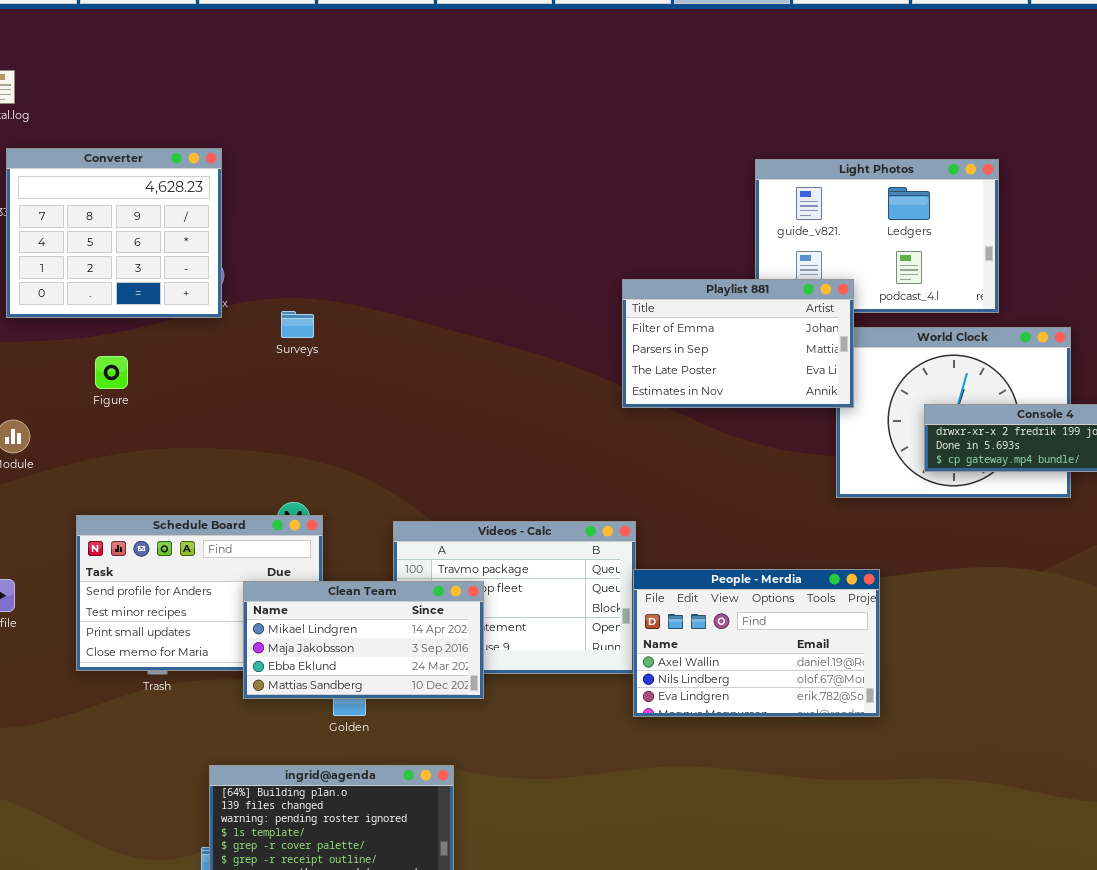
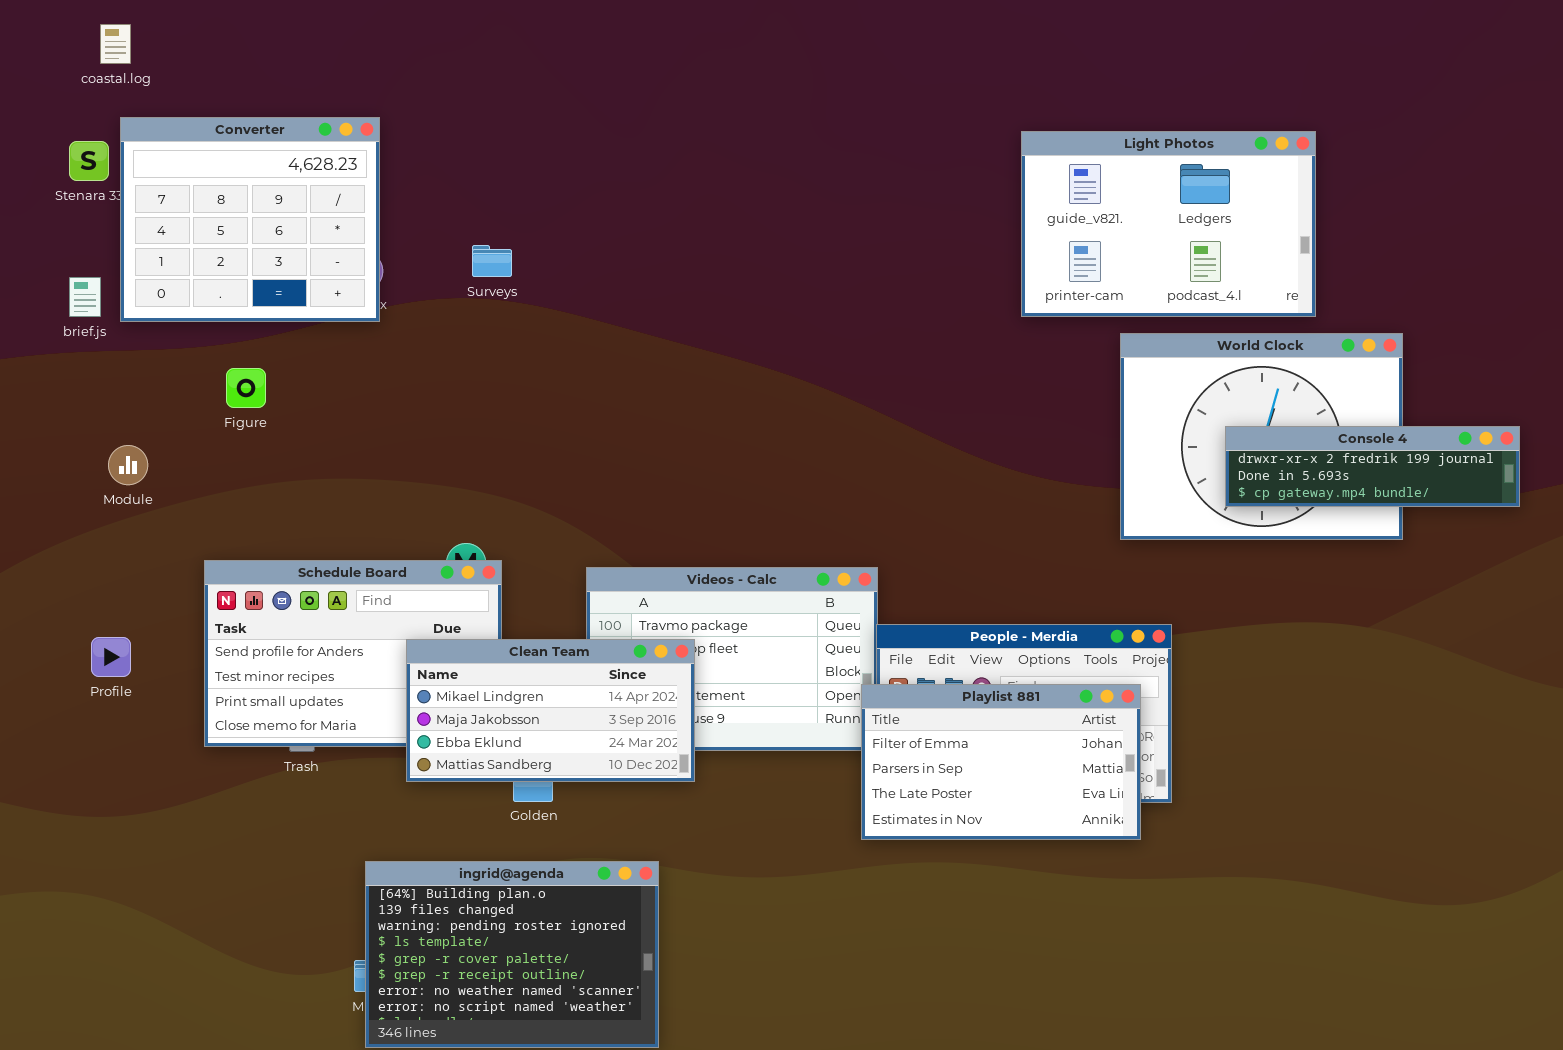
Playlist 881: [622,279,854,408] -> [861,684,1141,840], moved
Surveys: [281,311,314,338] -> [472,245,512,277], moved

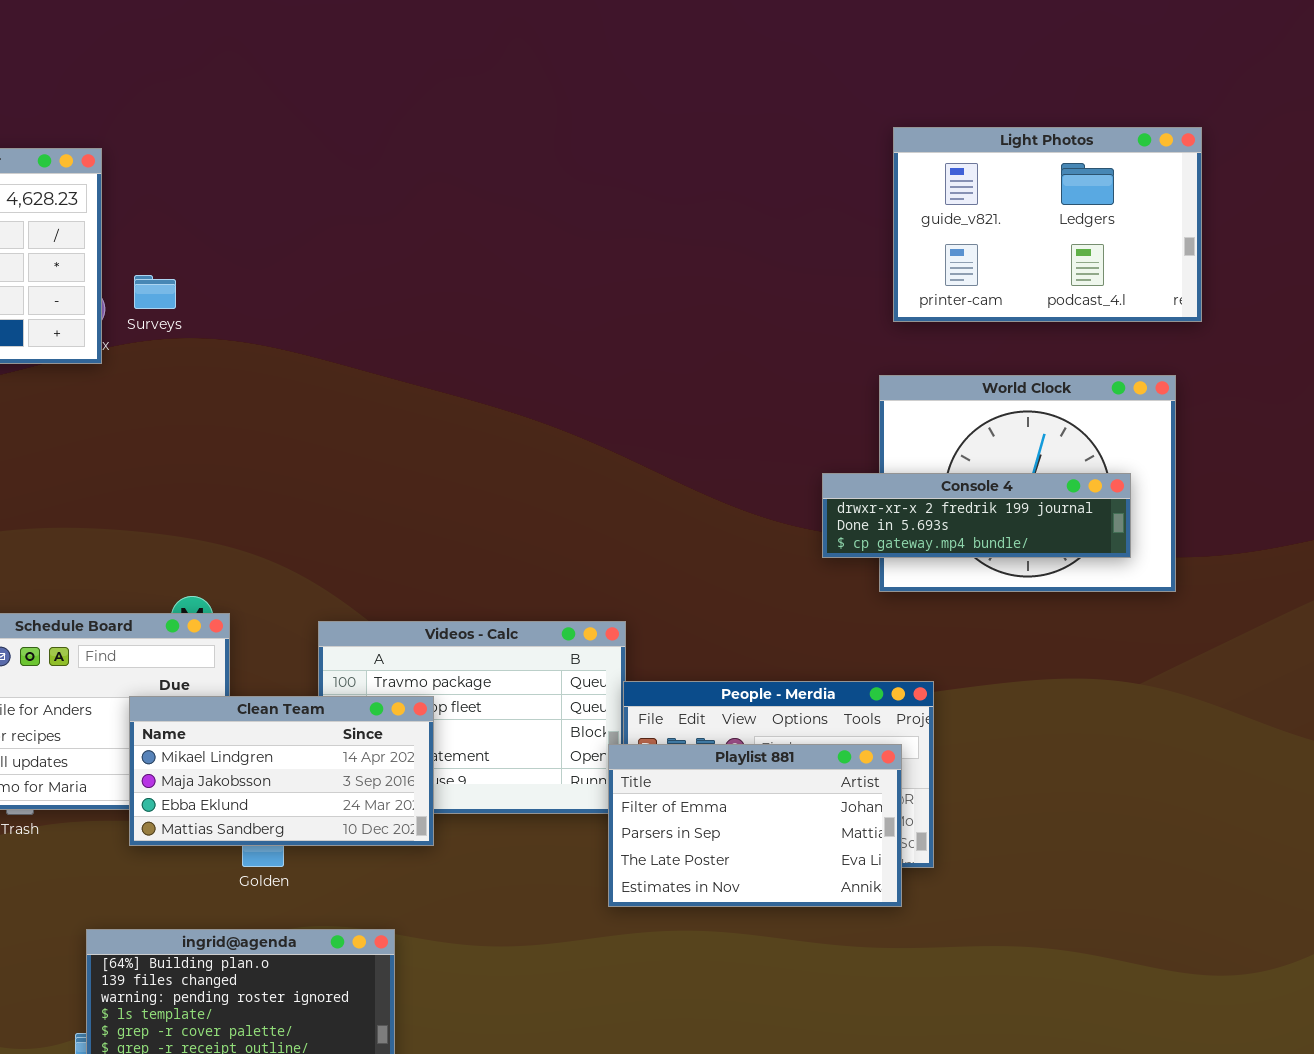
Light Photos: [1021,131,1316,317] -> [893,127,1202,322], moved
Surveys: [472,245,512,277] -> [134,275,176,309], moved
Console 4: [1225,426,1520,507] -> [822,473,1131,558], moved

